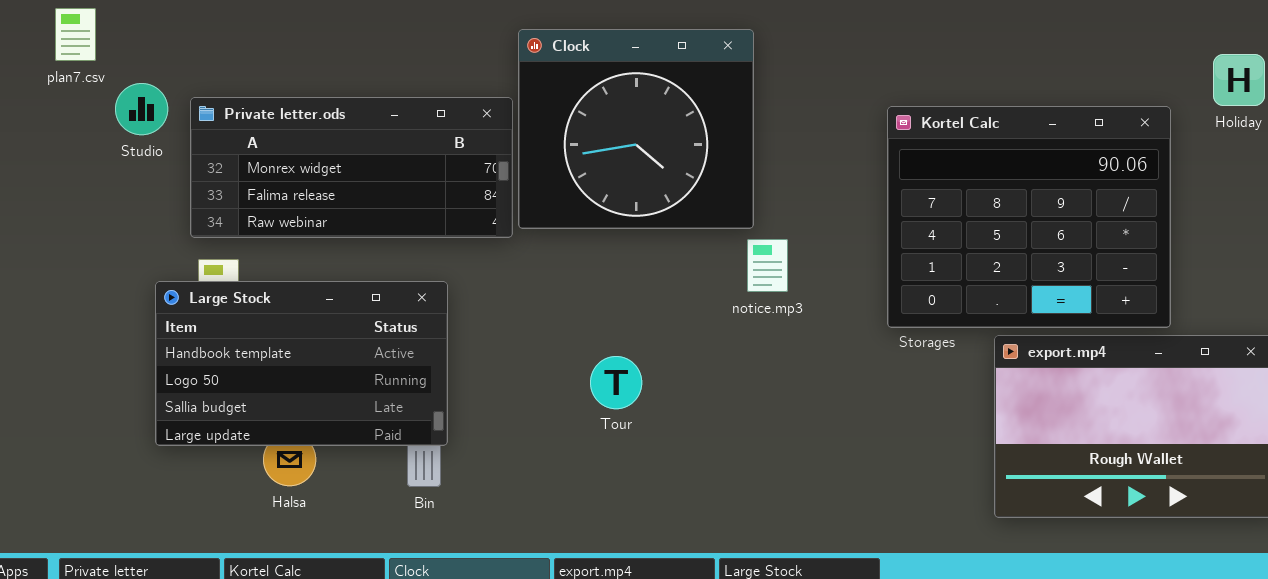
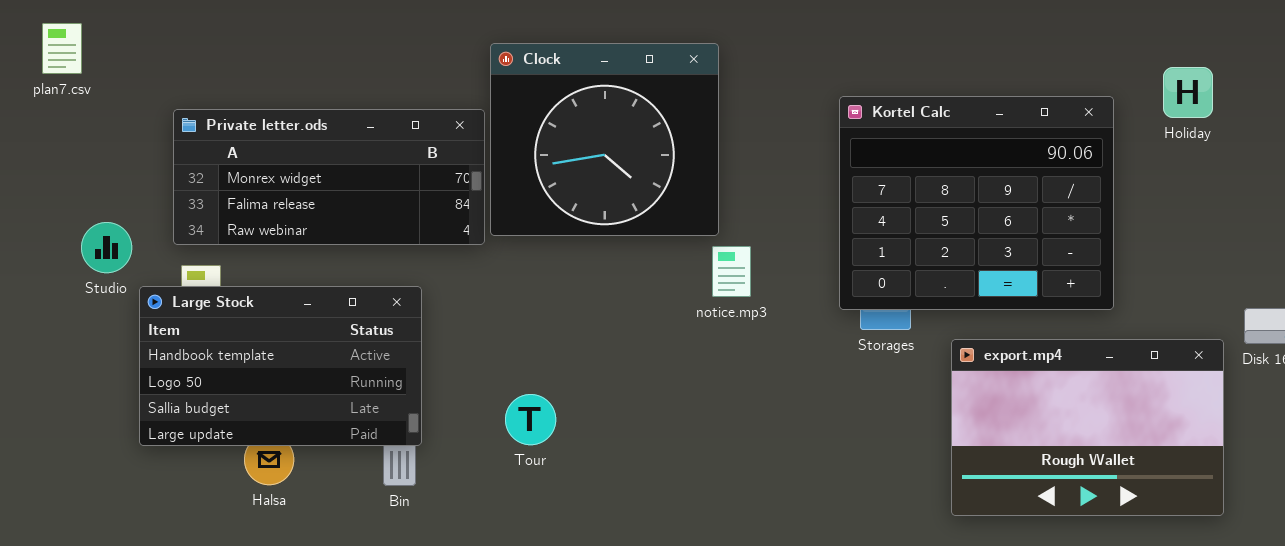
Studio: [115,83,168,135] -> [81,222,132,273], moved
Kortel Calc: [887,106,1171,328] -> [839,96,1114,310], moved
Tour: [590,356,642,409] -> [505,394,556,445], moved

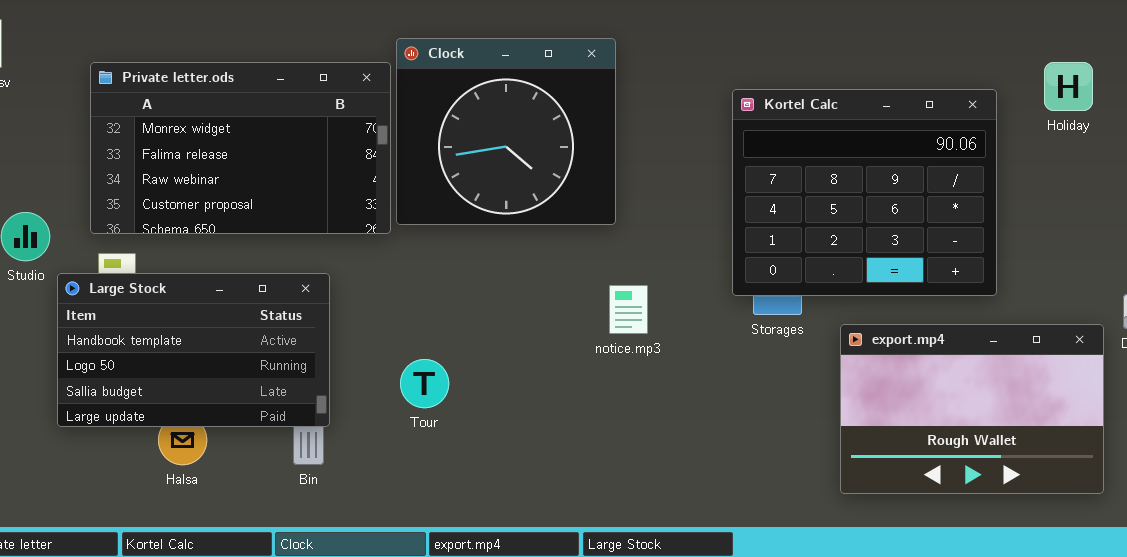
Private letter.ods: [173,109,485,245] -> [90,62,391,234], resized
notice.mp3: [712,246,751,297] -> [609,285,648,334], moved
Tour: [505,394,556,445] -> [400,359,449,408], moved

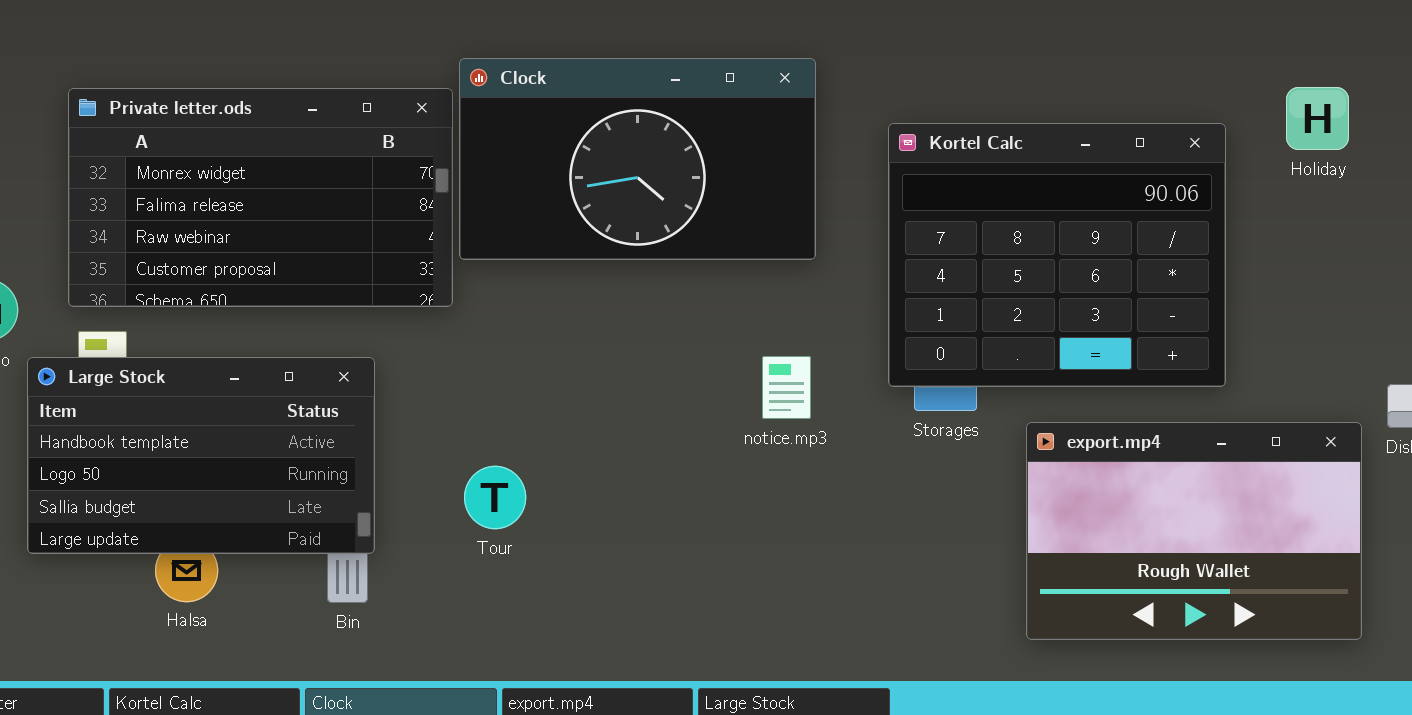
Clock: [396,38,616,225] -> [459,58,816,260], resized
notice.mp3: [609,285,648,334] -> [762,356,811,419], moved

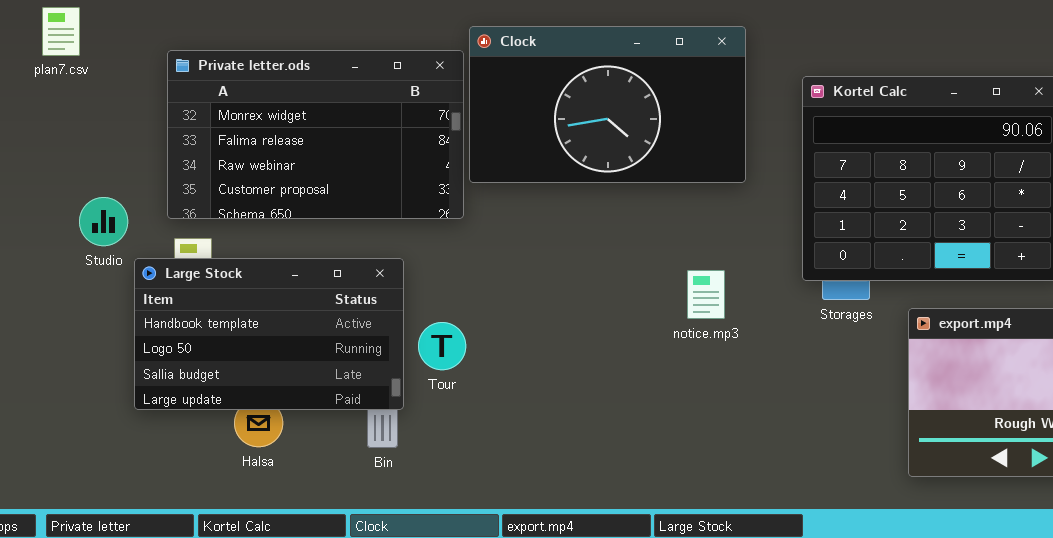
notice.mp3: [762,356,811,419] -> [687,270,725,319], moved
Tour: [464,466,526,529] -> [418,322,466,370], moved

